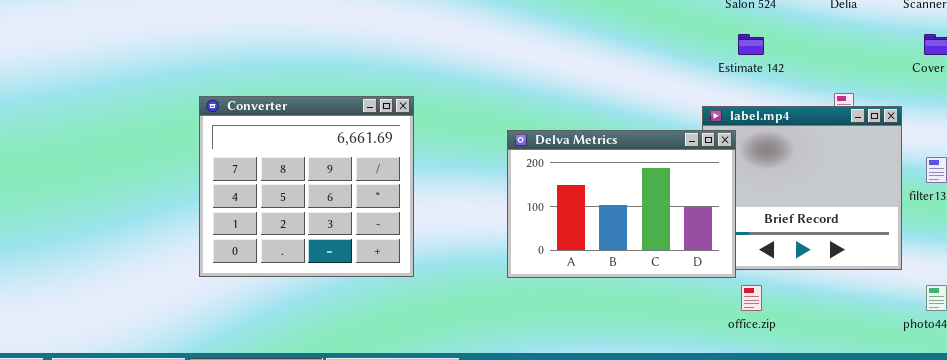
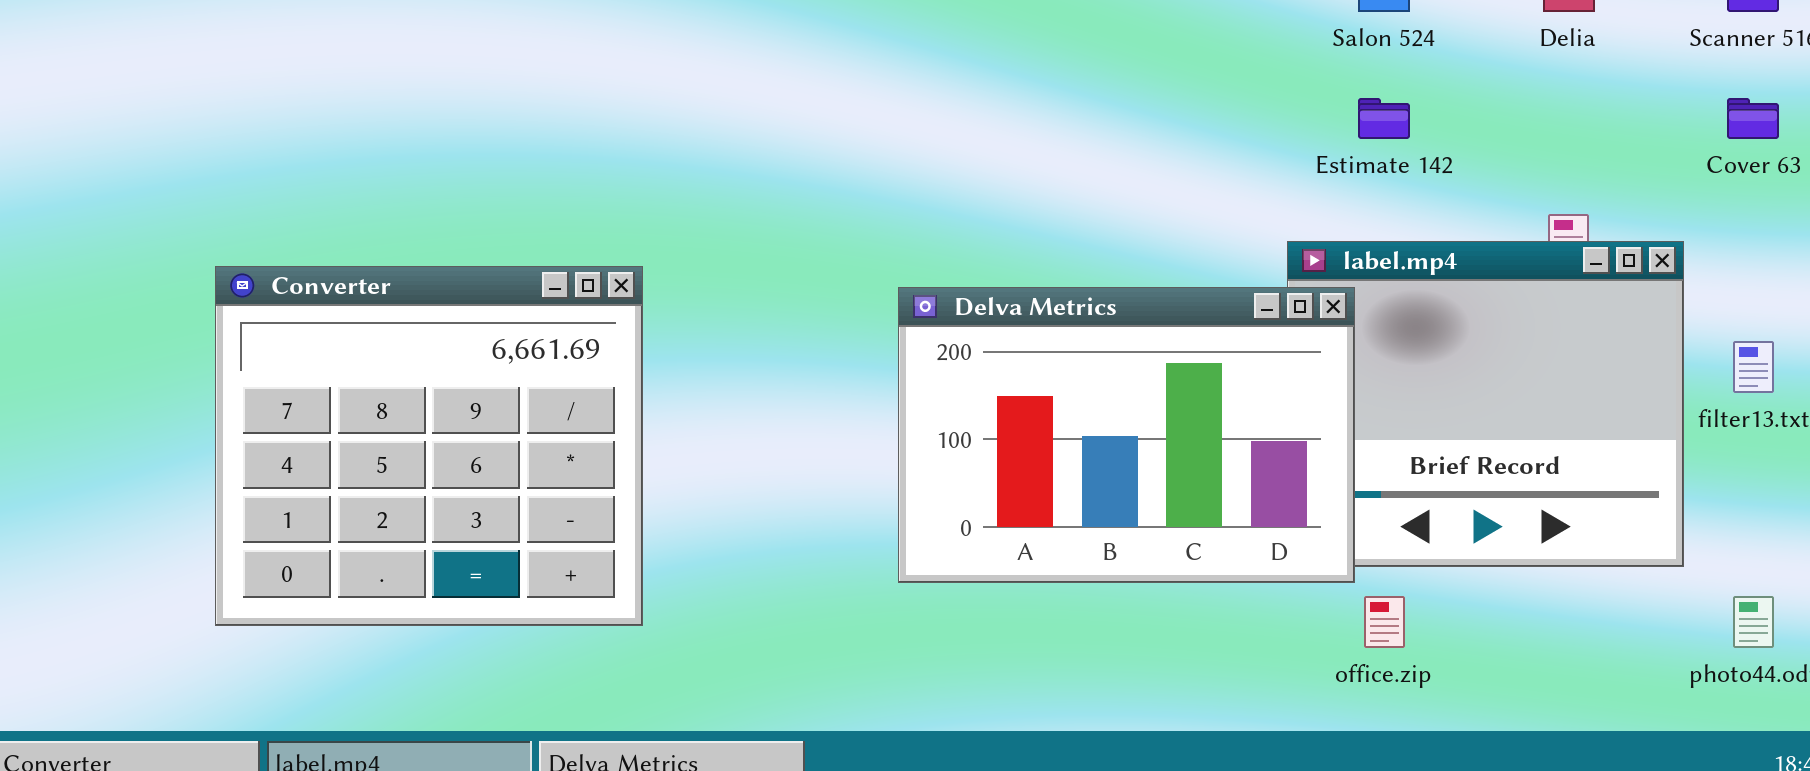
Converter: [199,96,414,277] -> [215,266,643,626], moved

